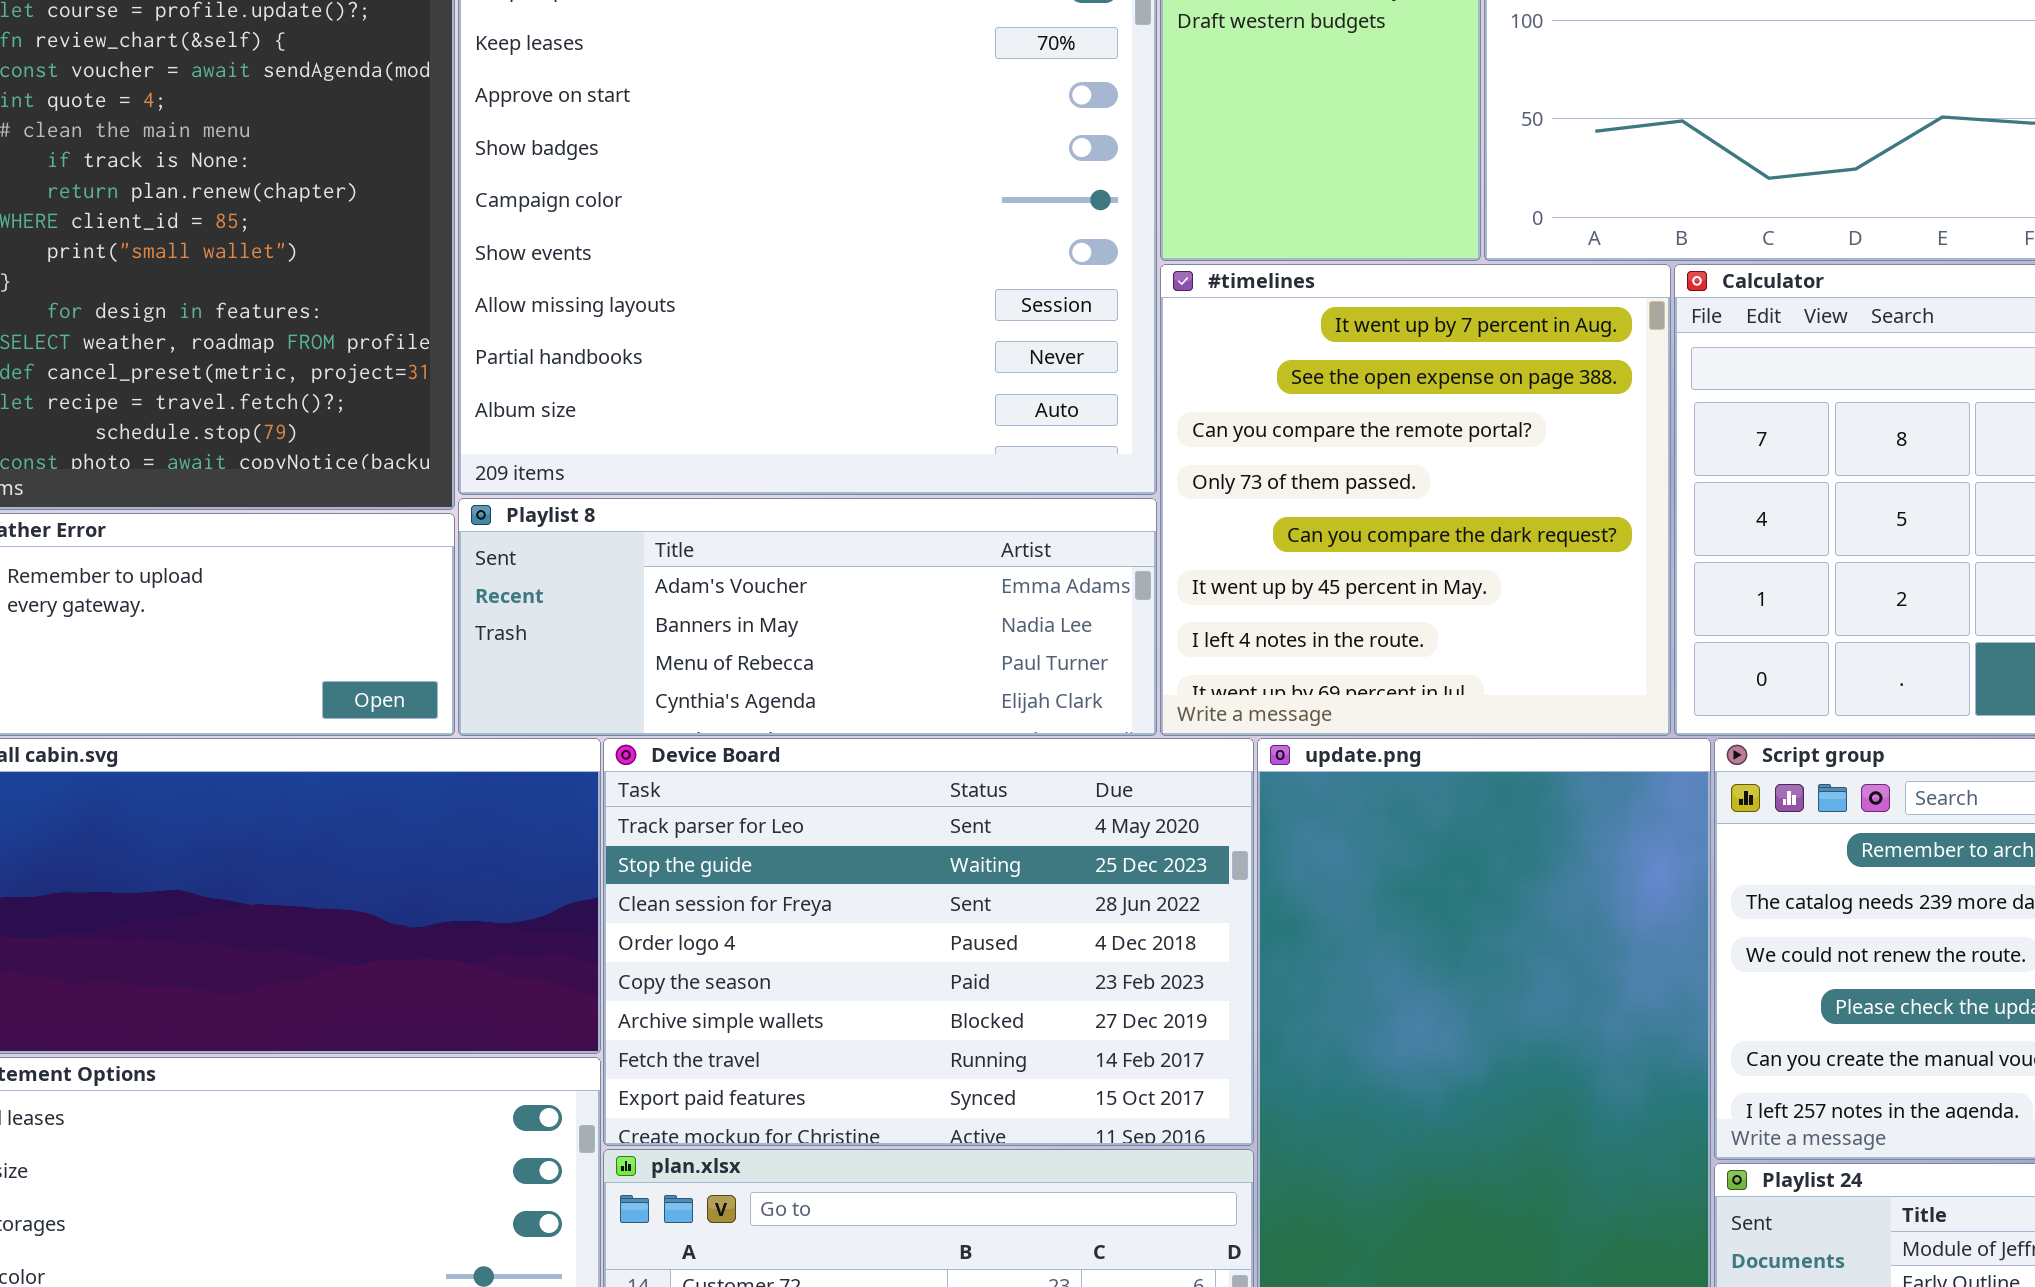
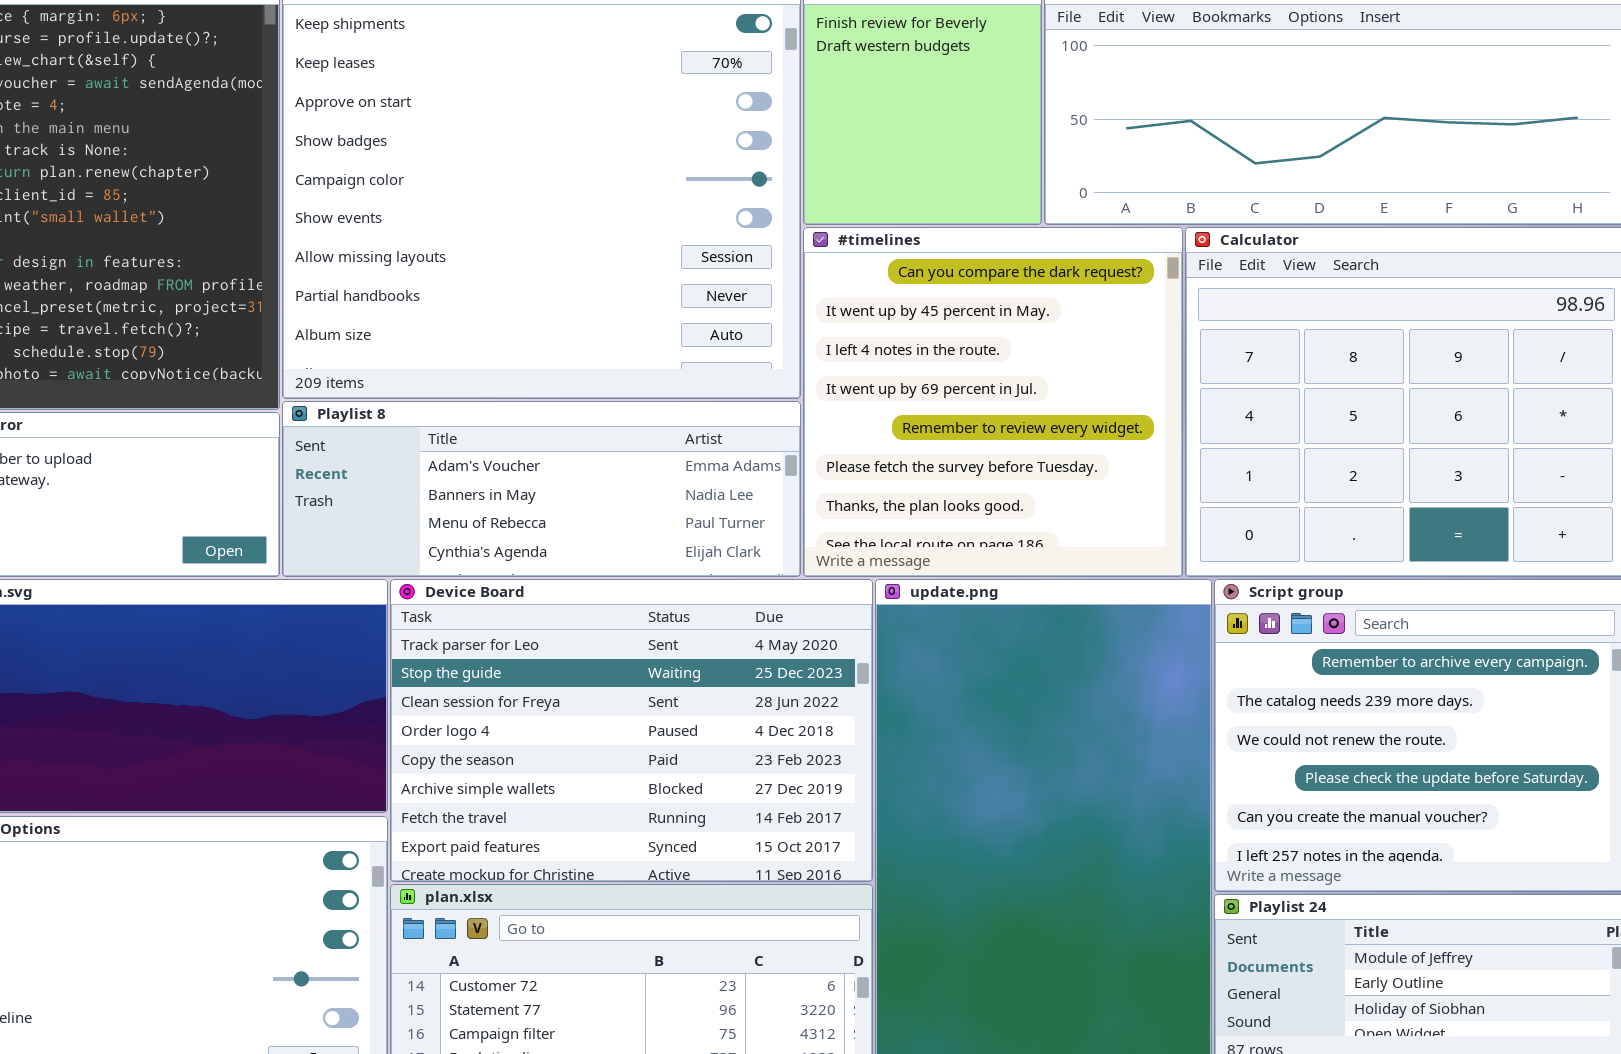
#timelines: [1160,264,1671,736] -> [803,227,1183,577], scrolled down 4 rows

